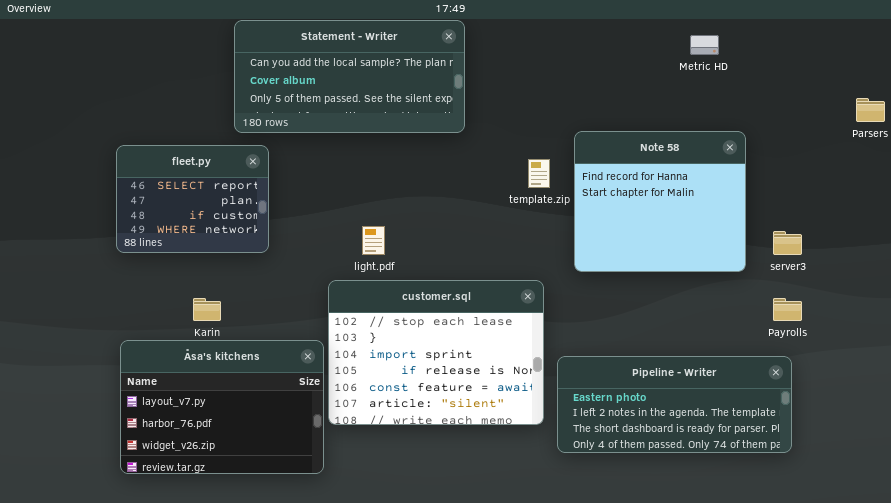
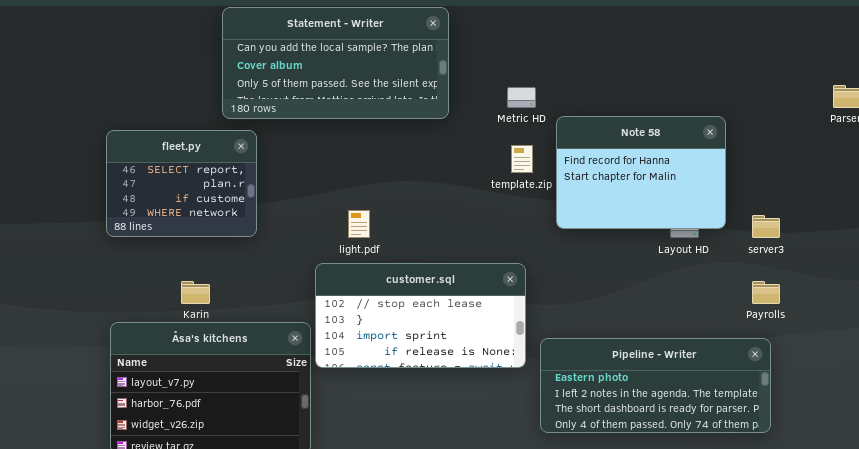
Metric HD: [690,35,719,55] -> [507,87,536,108], moved
Note 58: [574,131,746,272] -> [556,116,726,229], resized
customer.sql: [328,280,544,425] -> [315,263,526,368], resized

